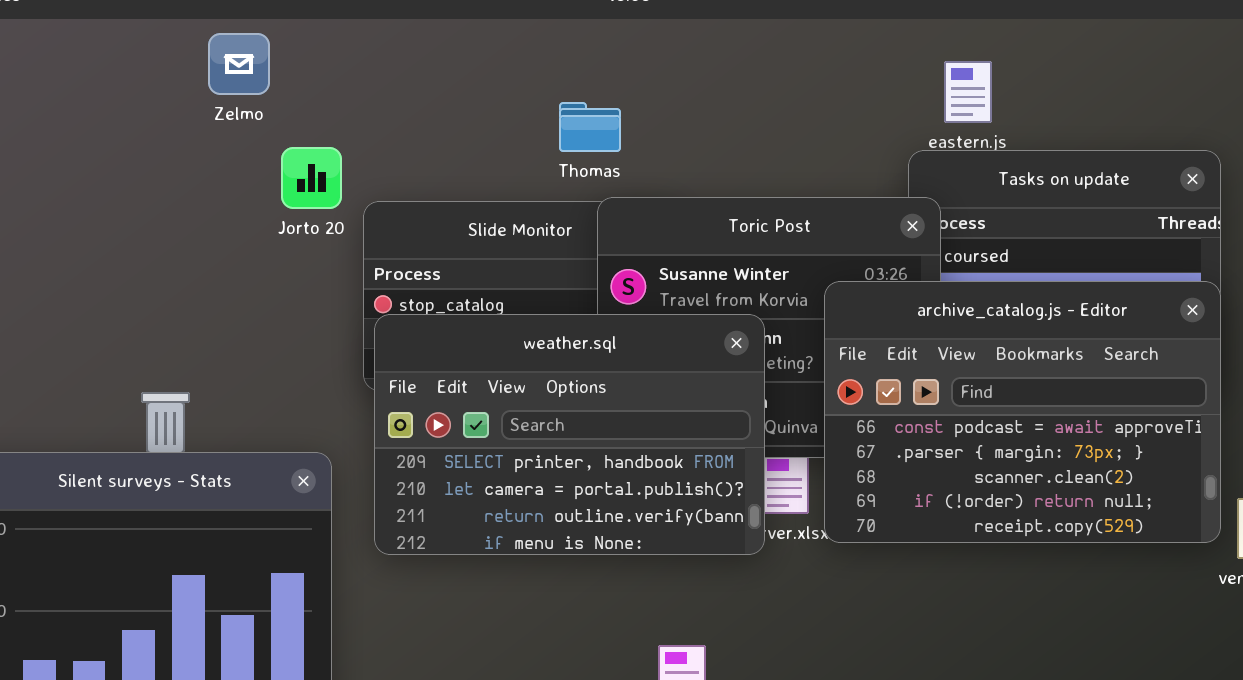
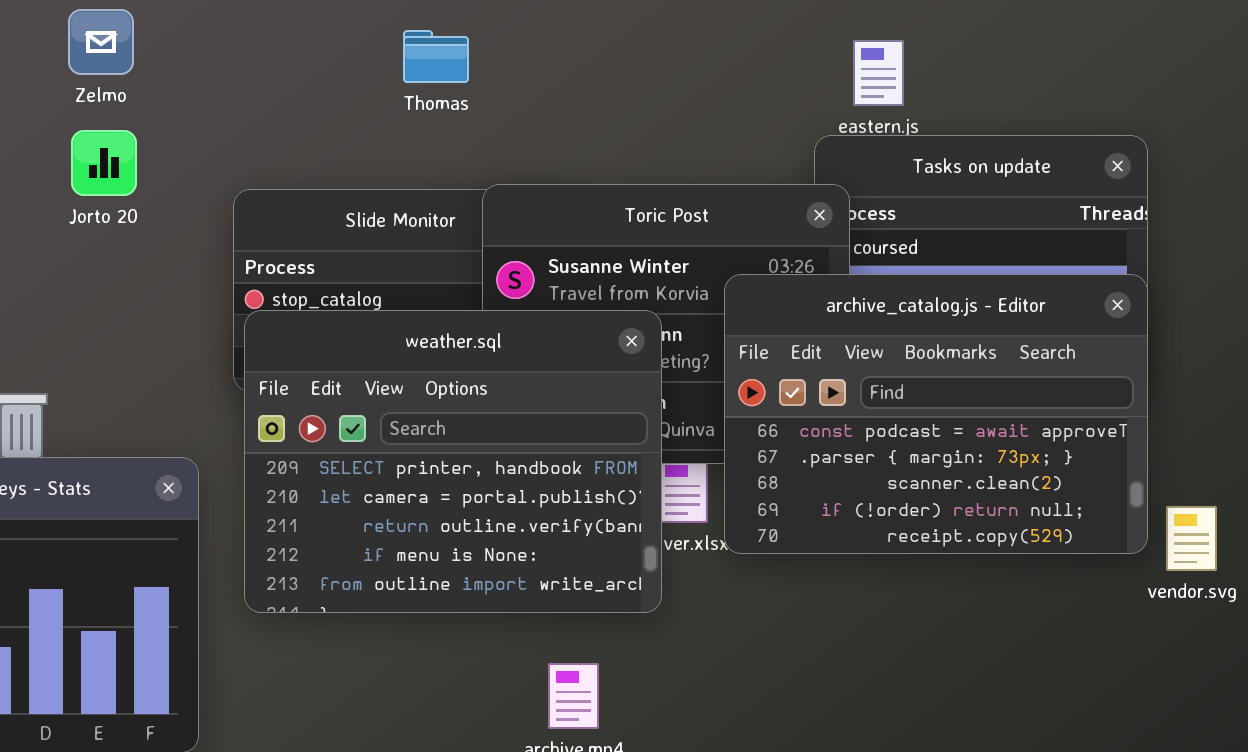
Thomas: [559,102,621,152] -> [403,30,469,83], moved
Jorto 20: [281,147,342,209] -> [71,130,137,196], moved
weather.sql: [374,314,765,555] -> [244,310,662,613], resized

